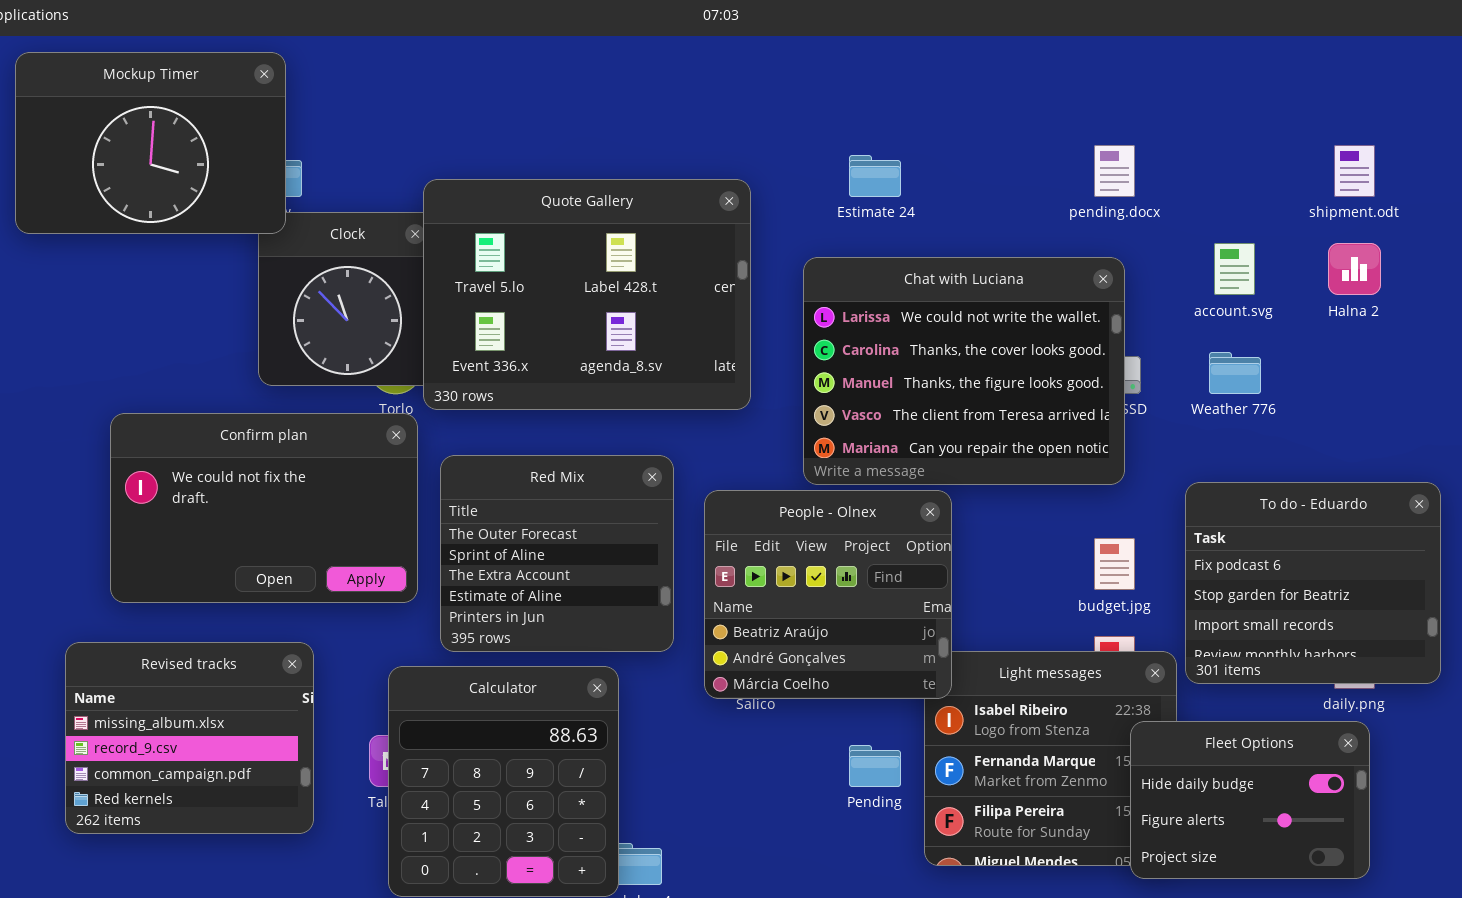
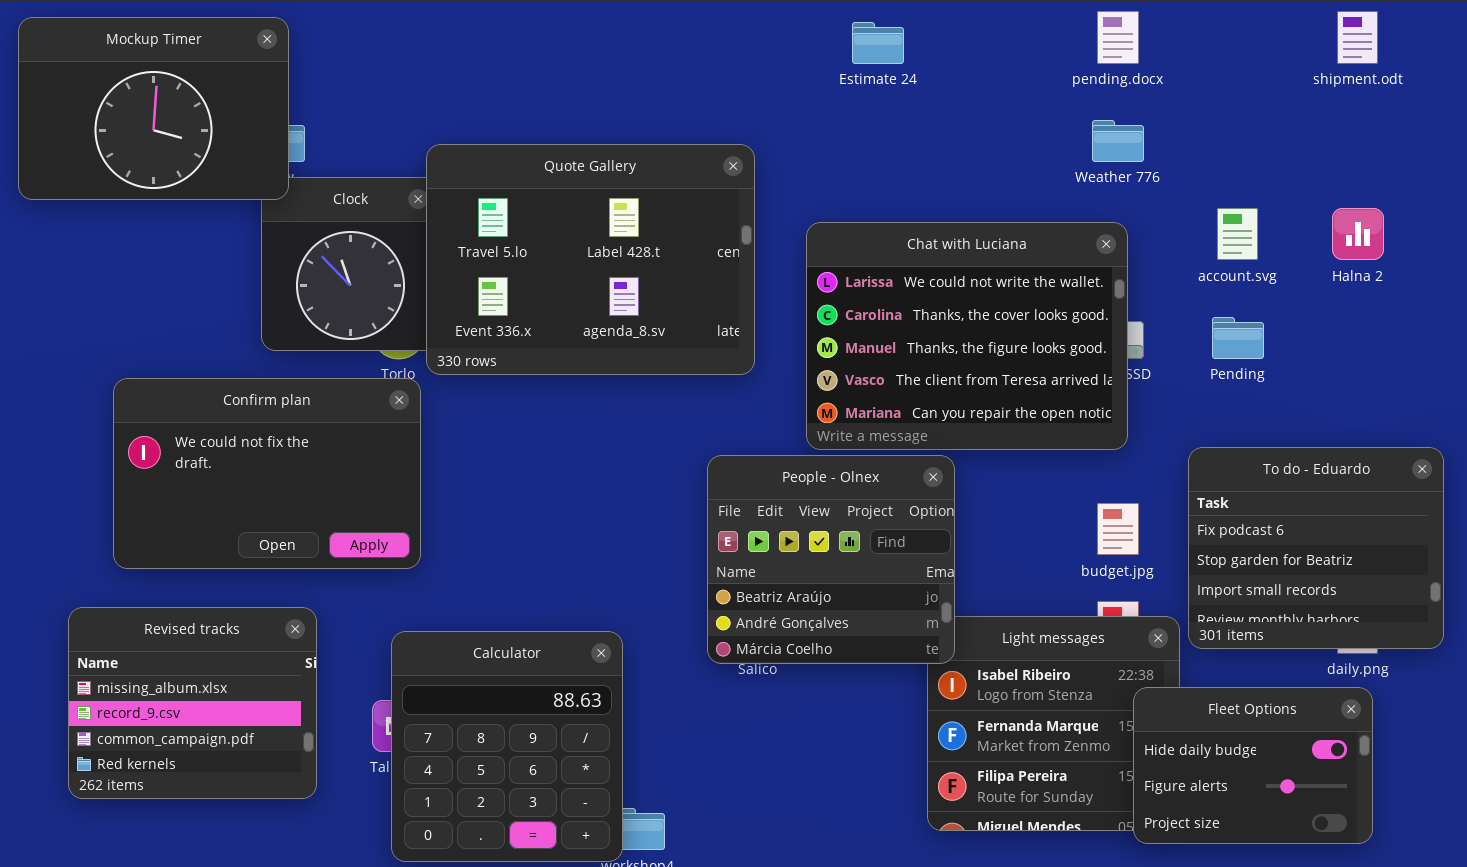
pending.docx: [1094,145,1135,197] -> [1097,11,1139,64], moved
shipment.odt: [1334,145,1375,197] -> [1337,11,1378,64], moved
Estimate 24: [849,155,901,197] -> [852,22,904,64], moved
Weather 776: [1209,352,1261,394] -> [1092,120,1144,162], moved
Red Mix: [440,455,674,652] -> none, closed
Pending: [849,745,901,787] -> [1212,317,1264,359], moved

